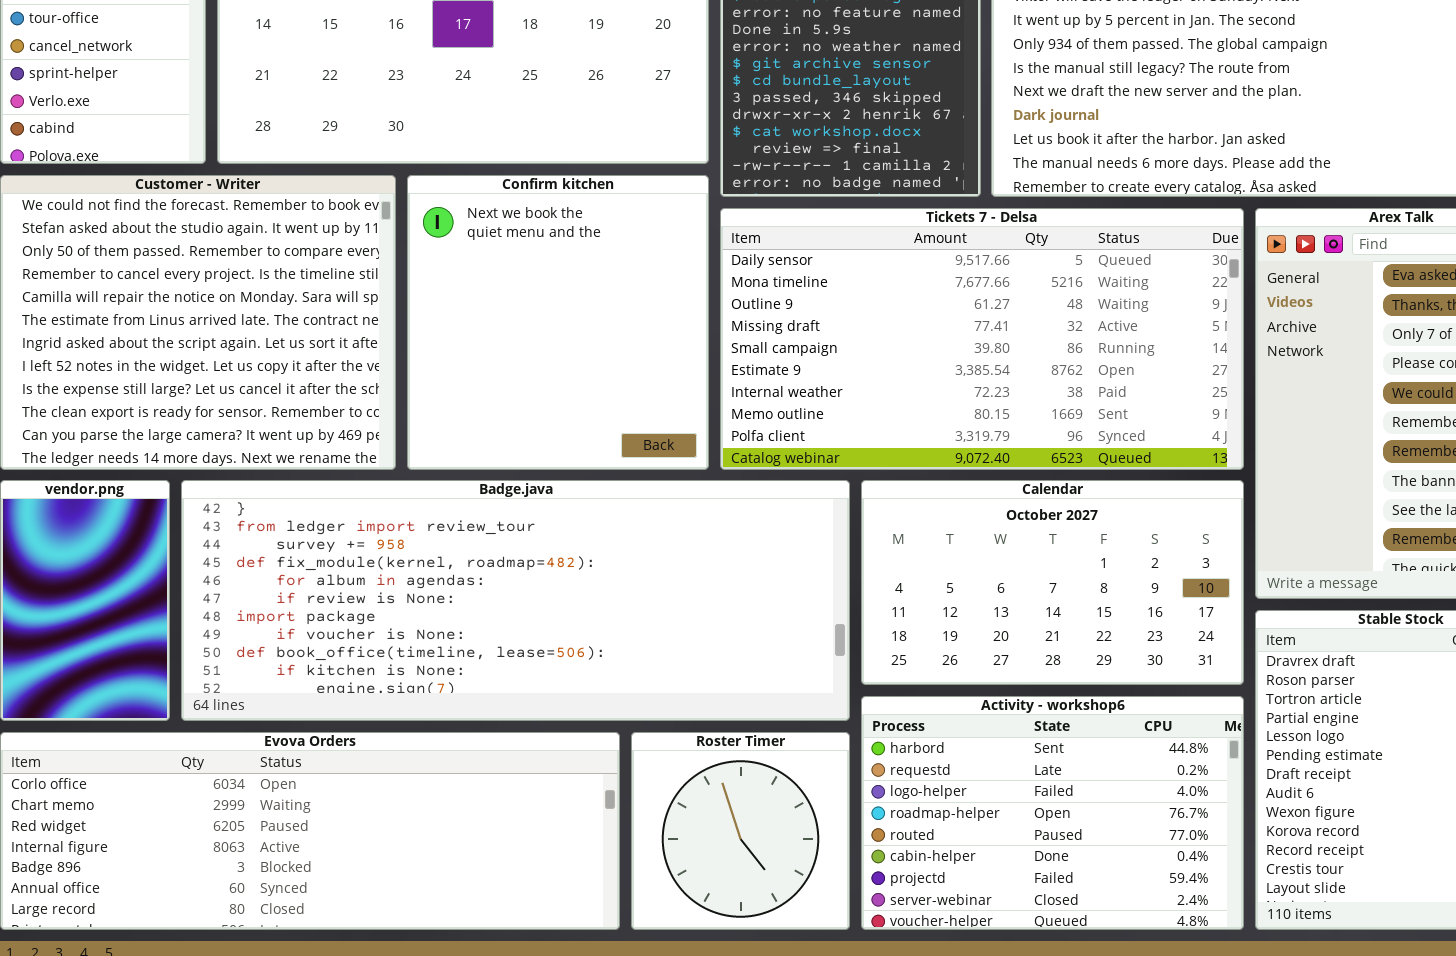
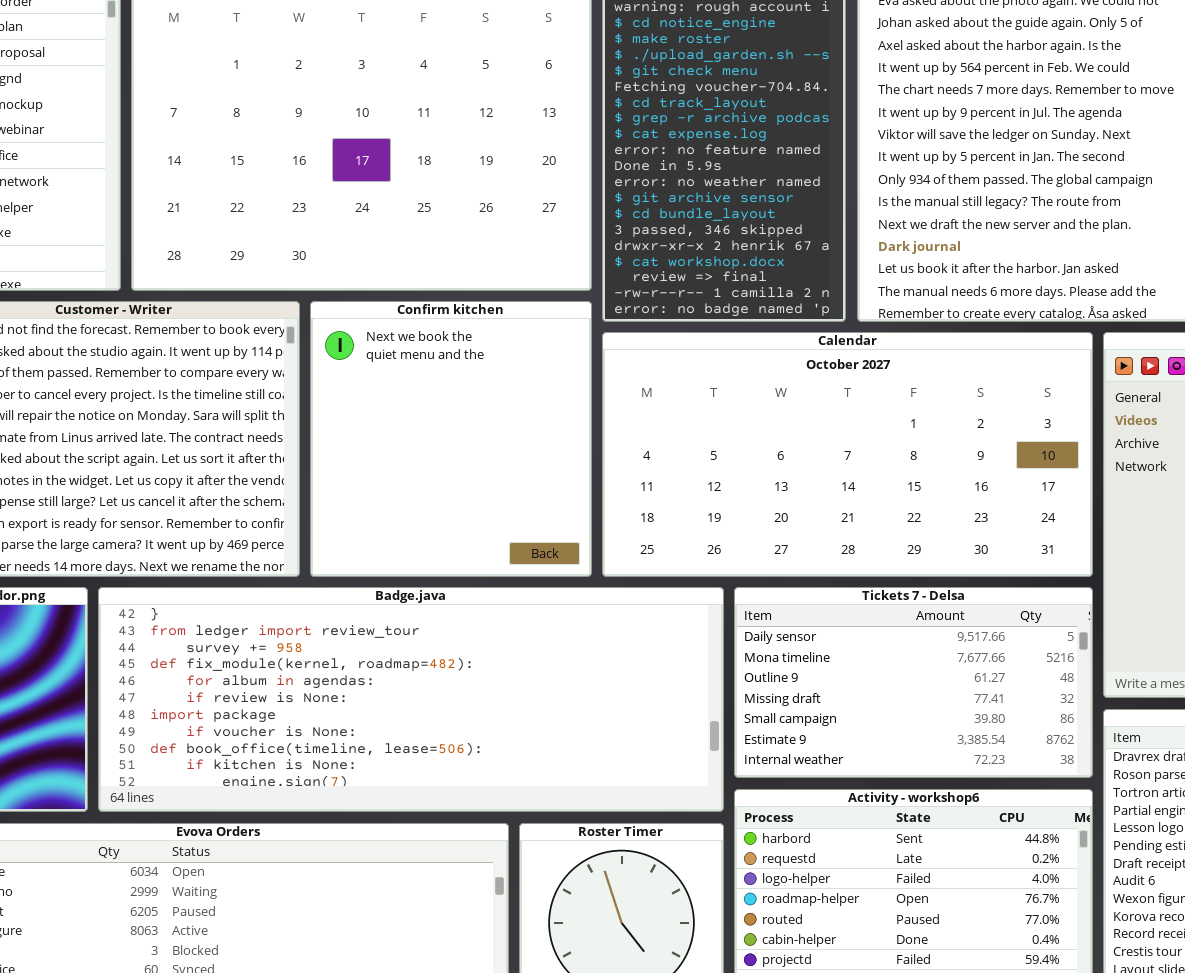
Tickets 7 - Delsa: [720,208,1244,470] -> [734,587,1093,778], moved, resized
Calendar: [861,480,1244,685] -> [602,332,1093,577], moved, resized

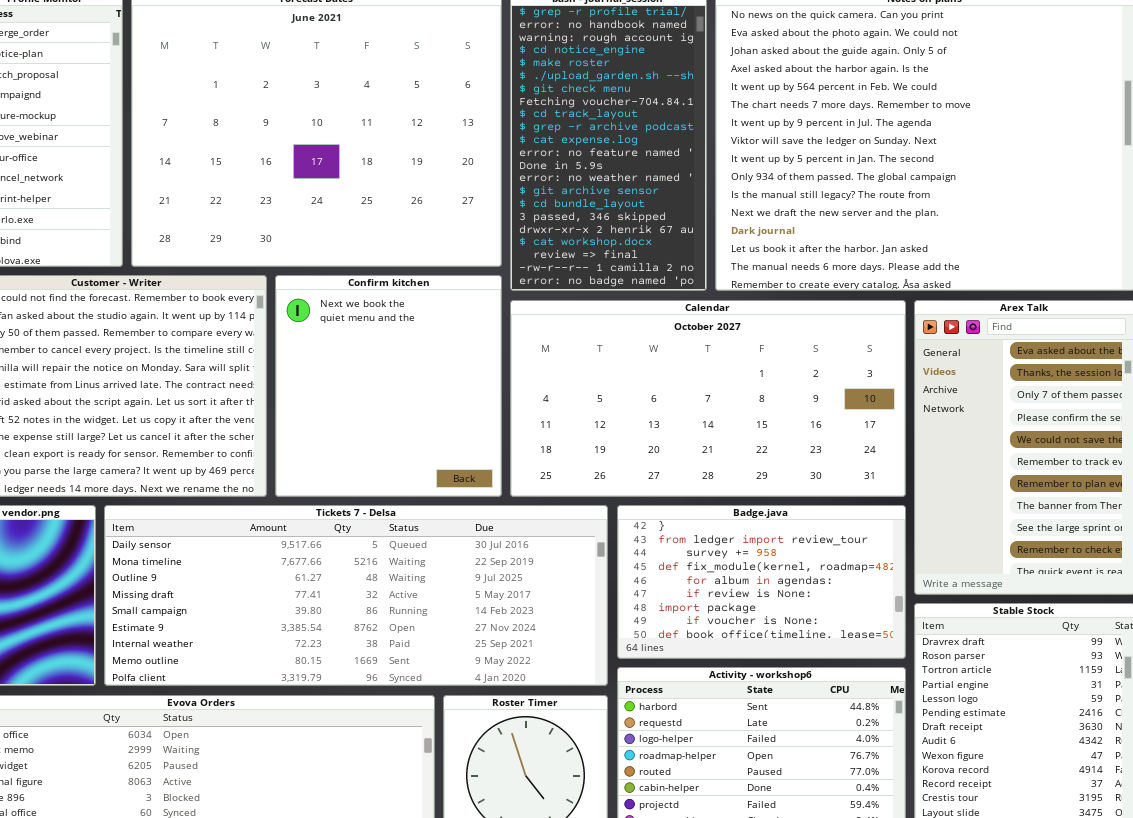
Badge.java: [98,587,724,812] -> [617,505,906,659], moved, resized
Tickets 7 - Delsa: [734,587,1093,778] -> [104,505,608,686], moved, resized

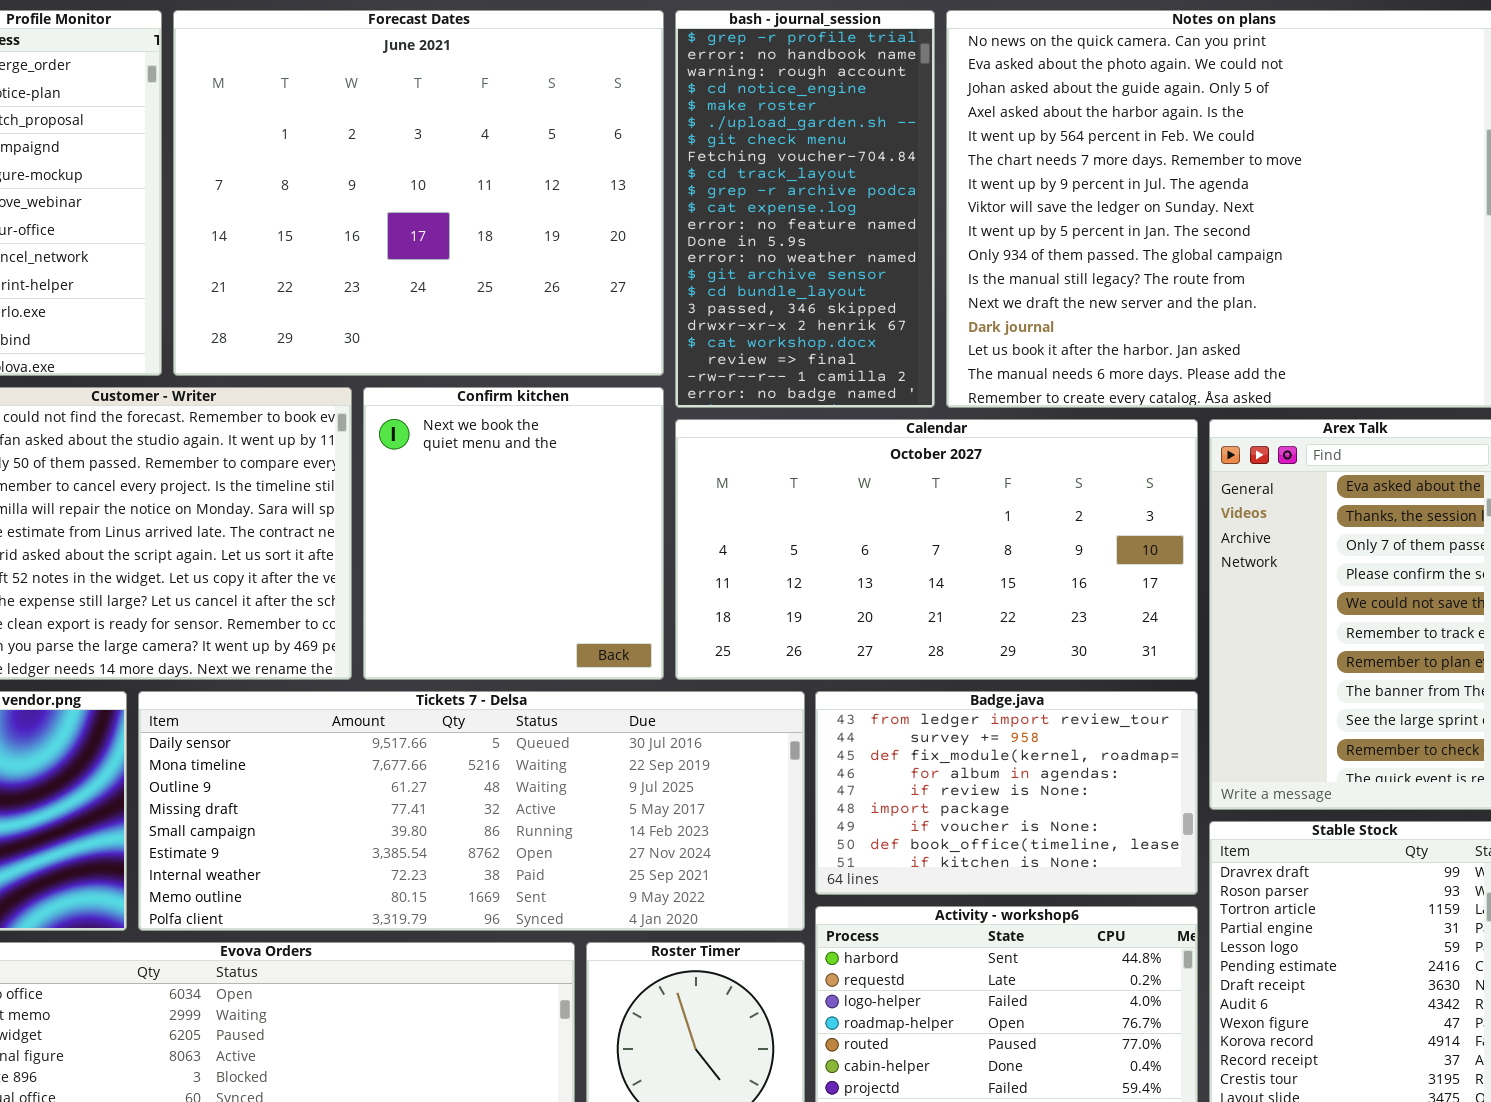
Badge.java: [617,505,906,659] -> [815,691,1198,895], scrolled down 1 row

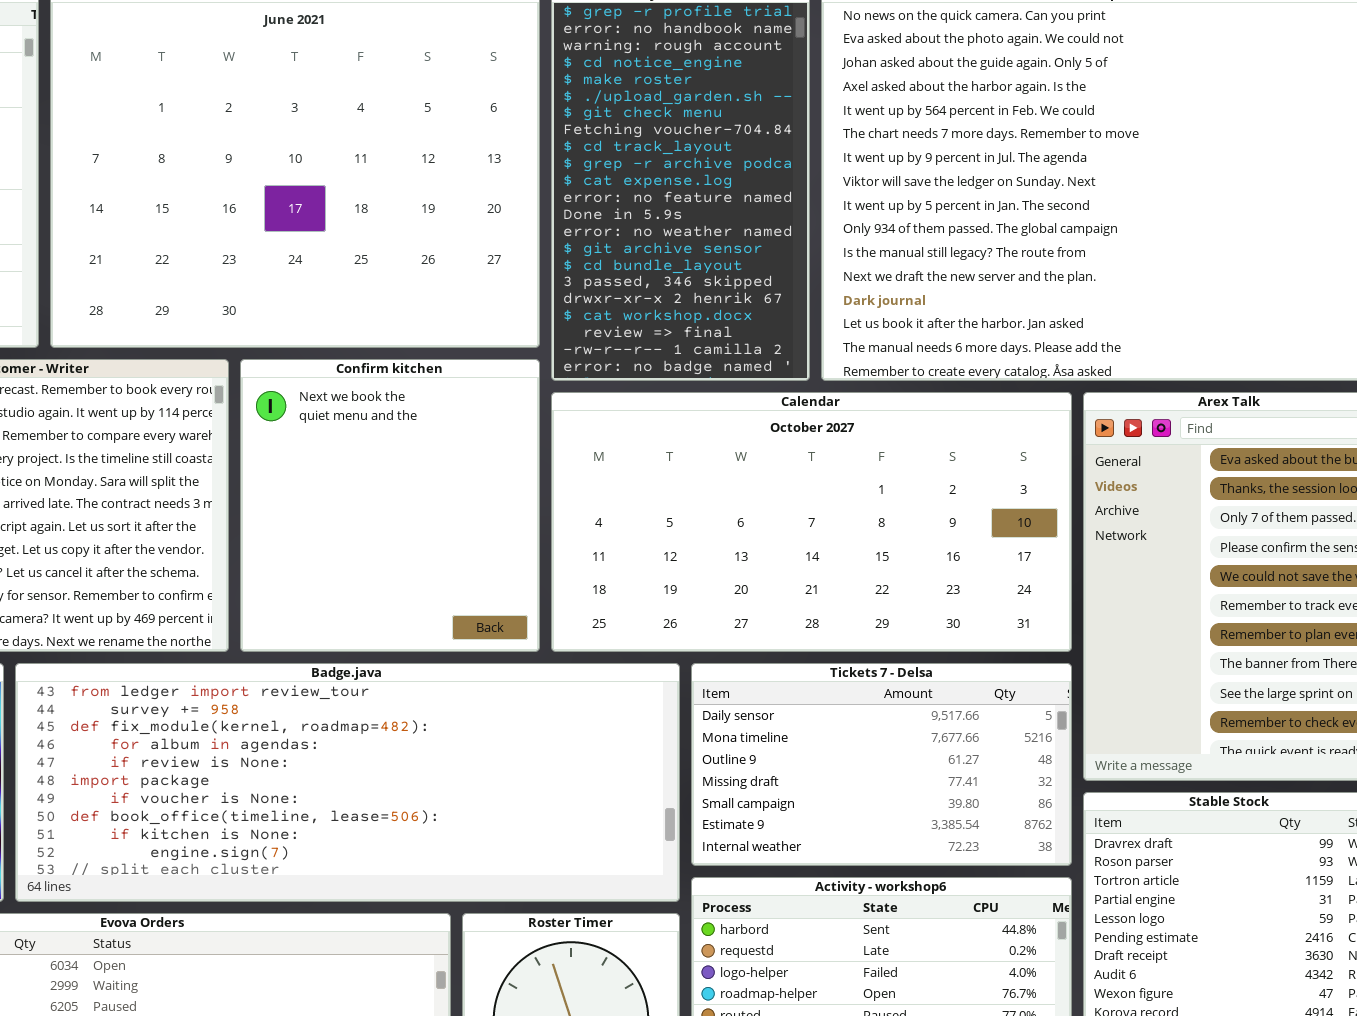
Tickets 7 - Delsa: [138,691,805,931] -> [691,663,1072,866], moved, resized
Badge.java: [815,691,1198,895] -> [15,663,680,902], moved, resized

